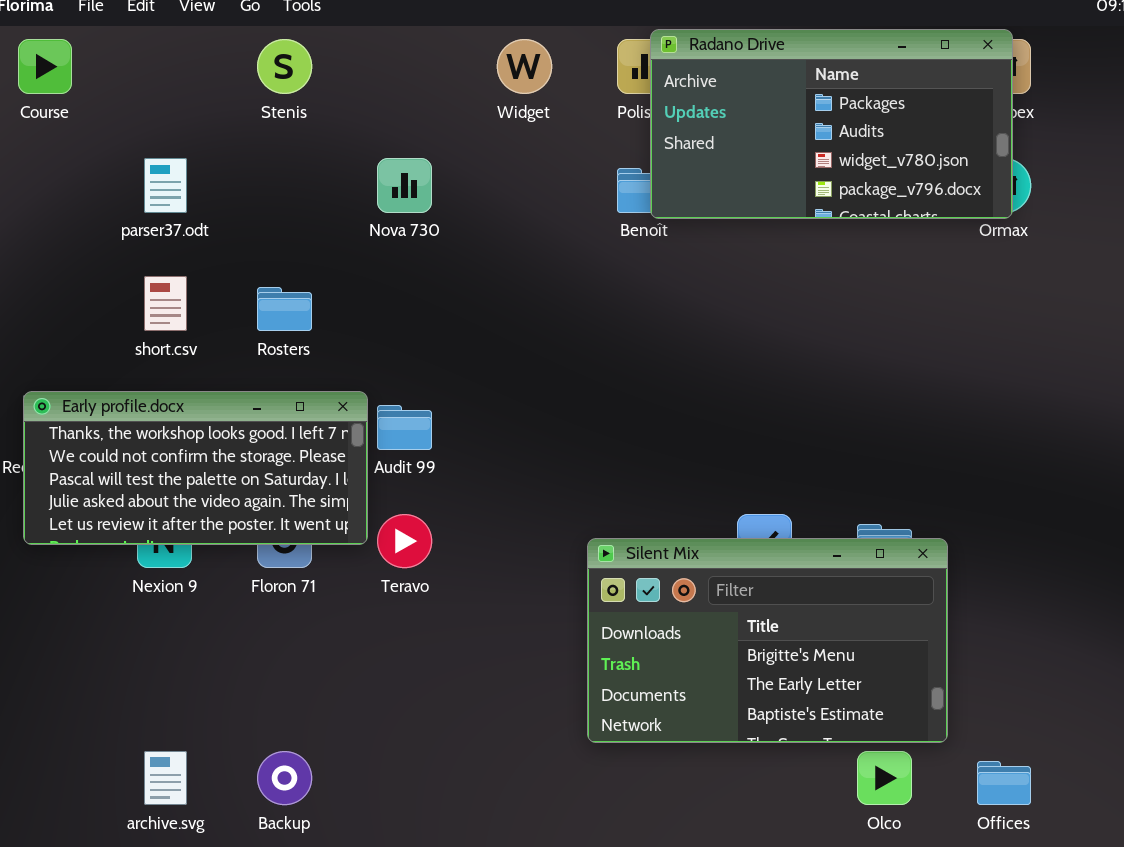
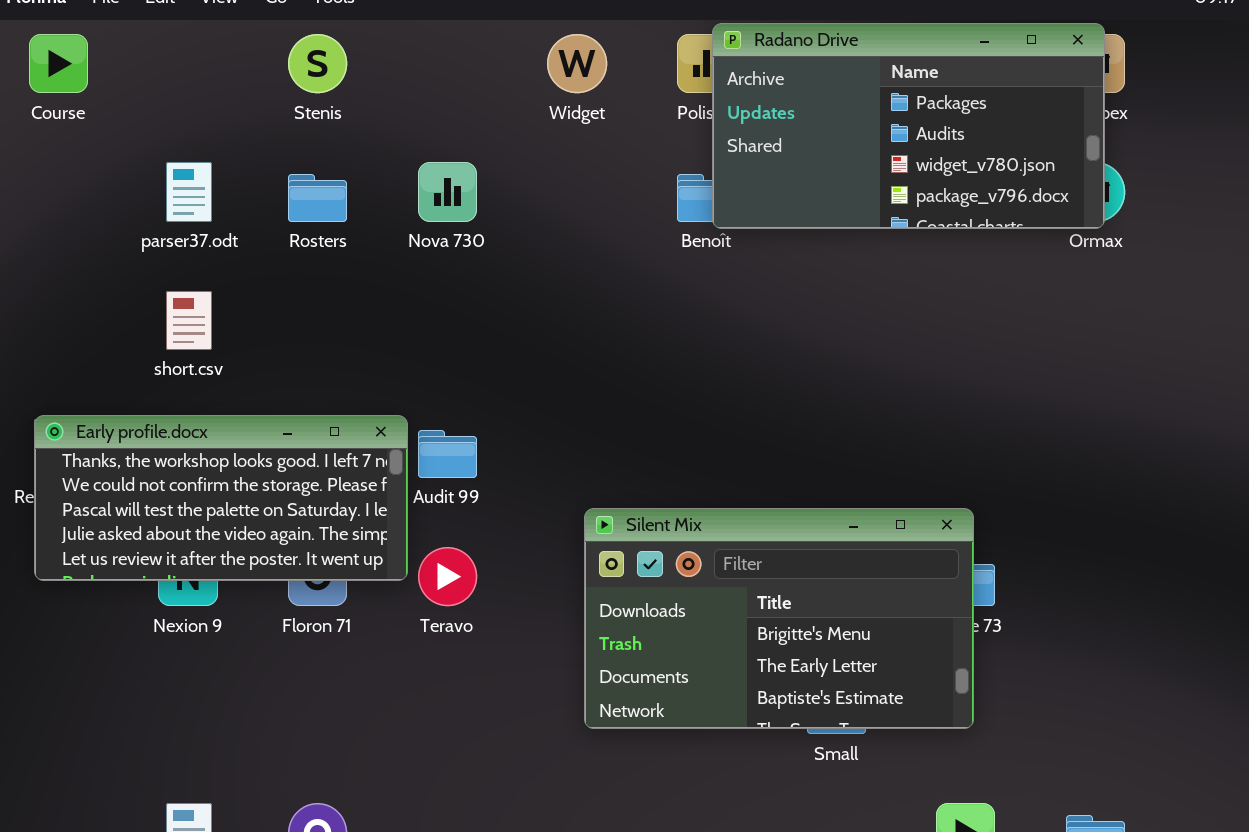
Rosters: [257,287,312,331] -> [288,174,347,222], moved
Silent Mix: [587,538,948,743] -> [584,508,974,729], moved

